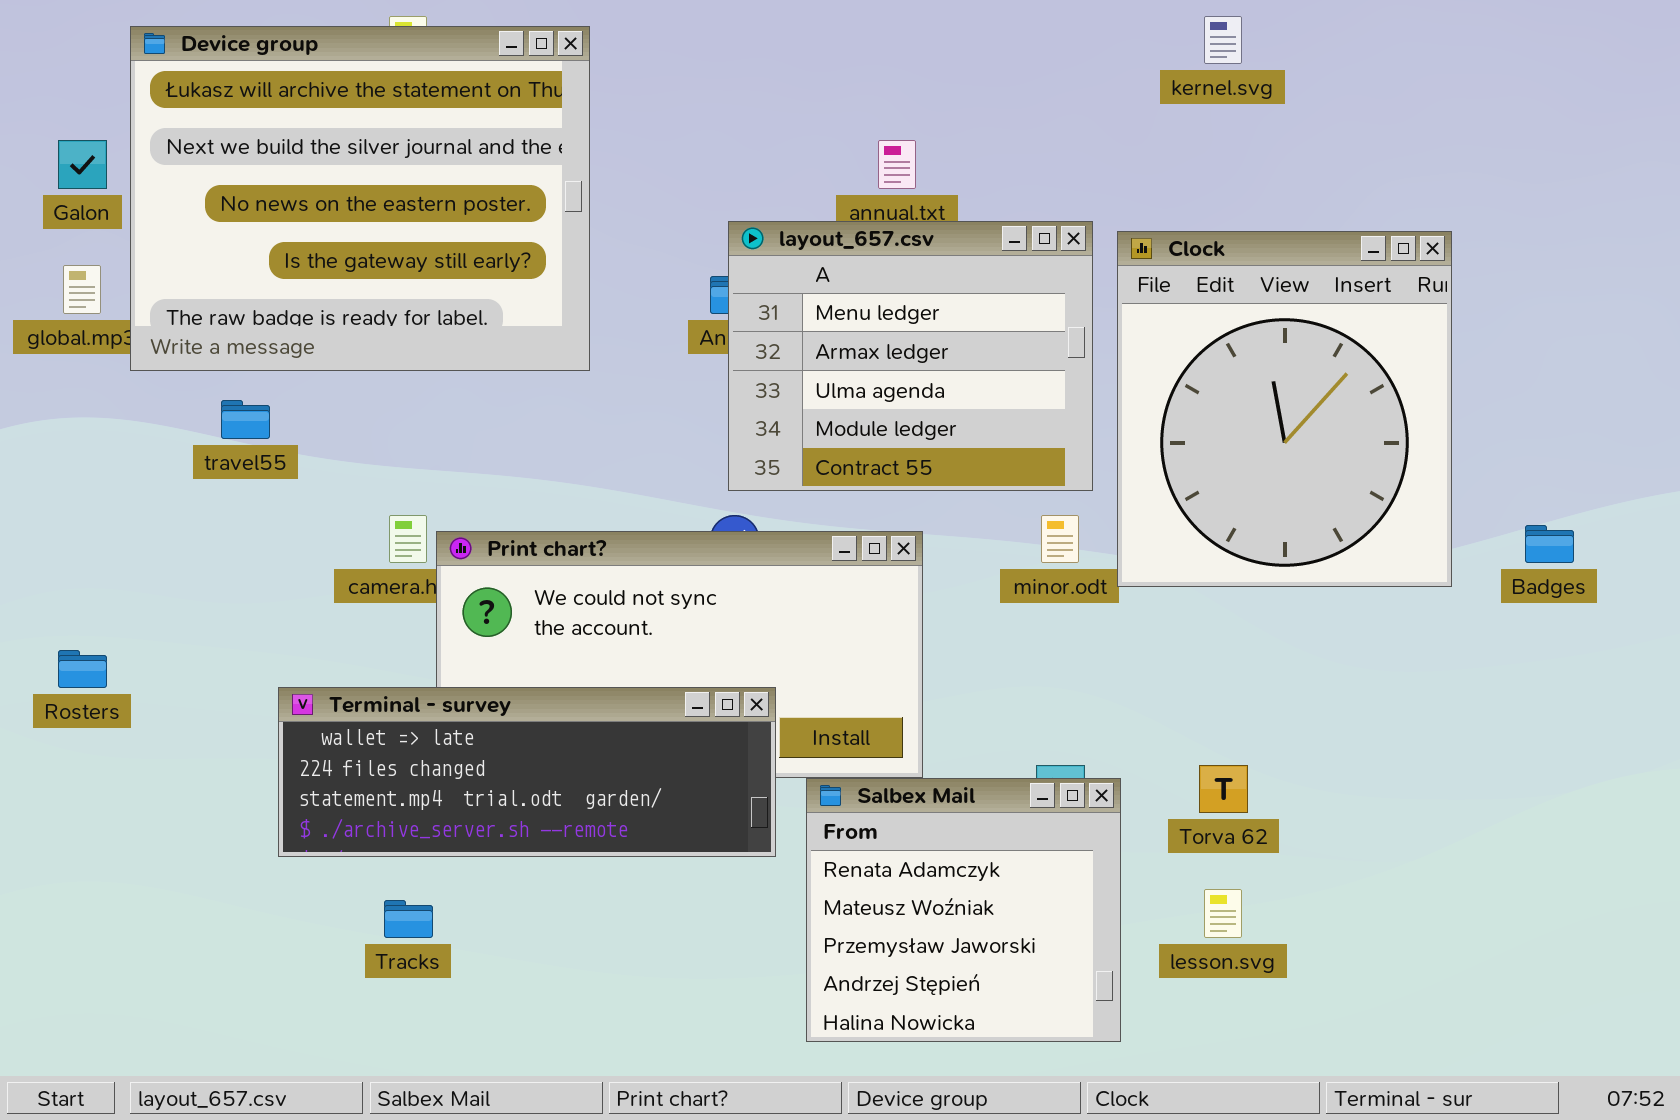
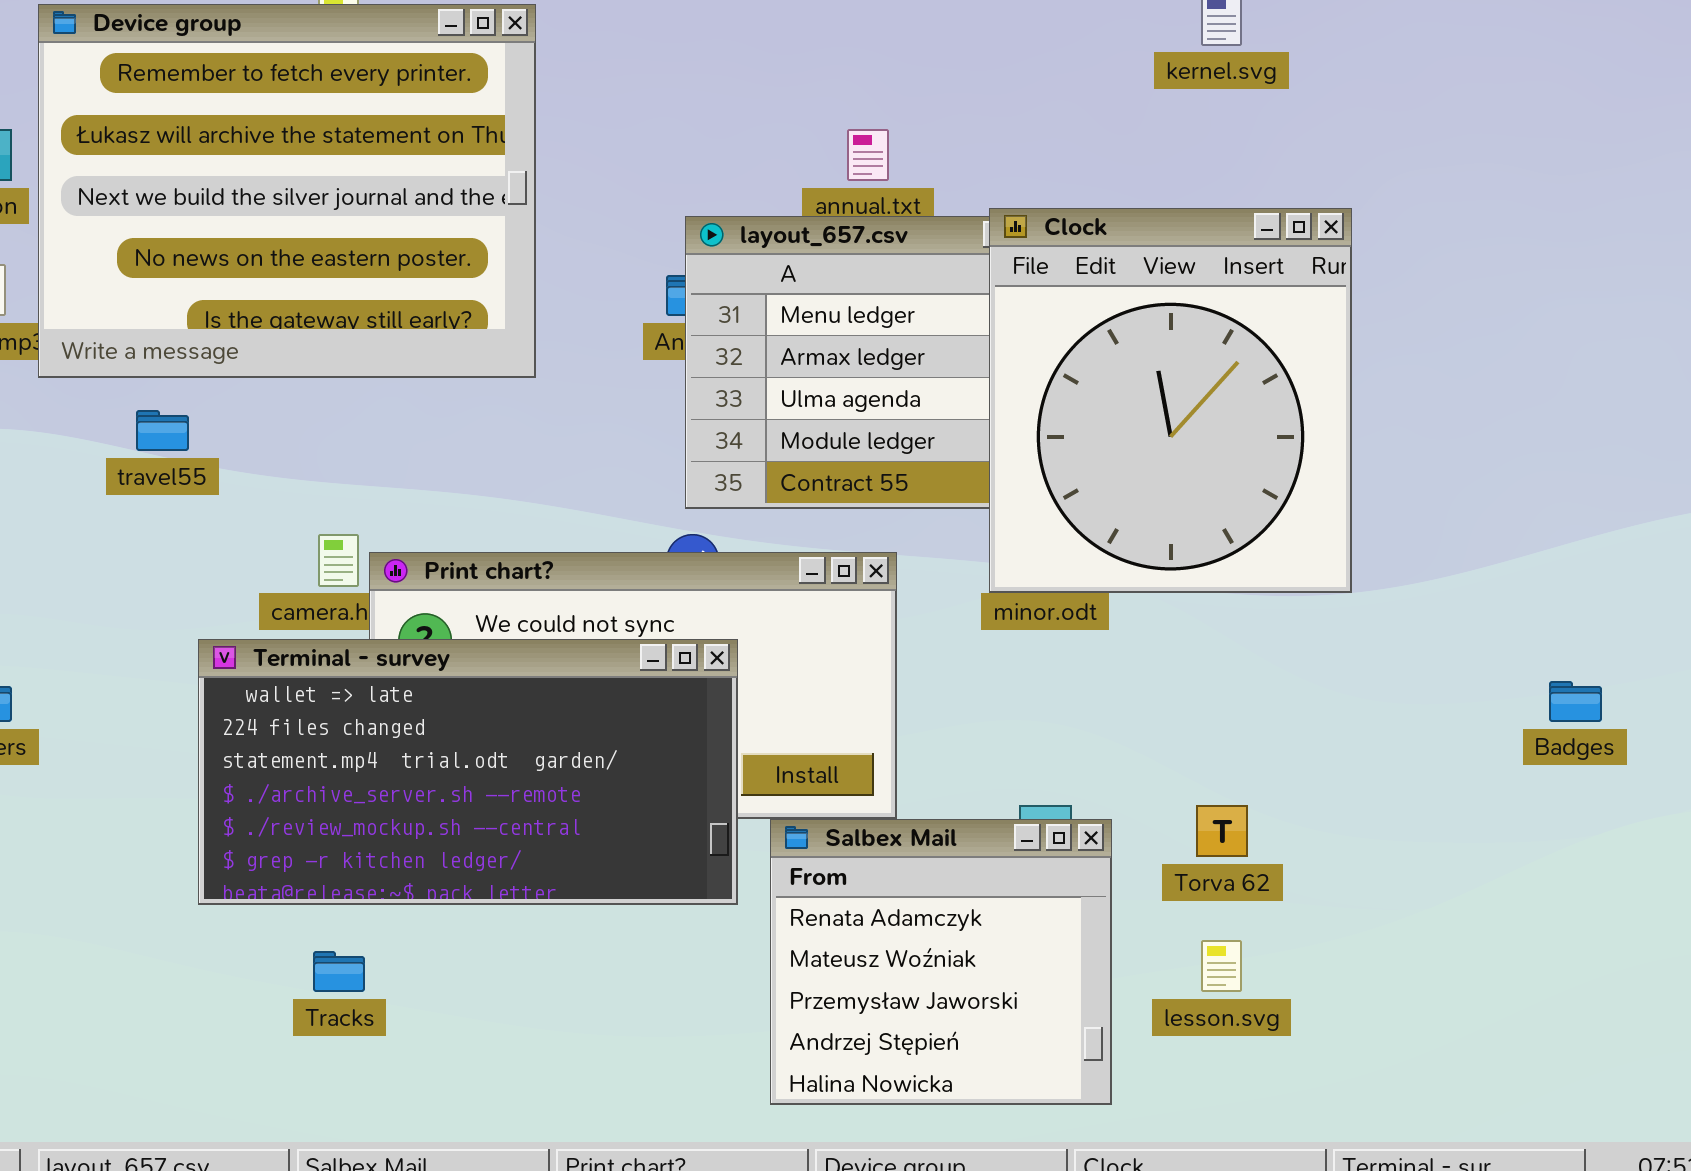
Device group: [130,26,590,371] -> [38,4,536,378], scrolled up 1 row
Clock: [1117,231,1452,587] -> [989,208,1352,593], moved
Badges: [1525,525,1574,563] -> [1549,681,1602,722], moved
Terminal - survey: [278,687,776,857] -> [198,639,738,905], resized

